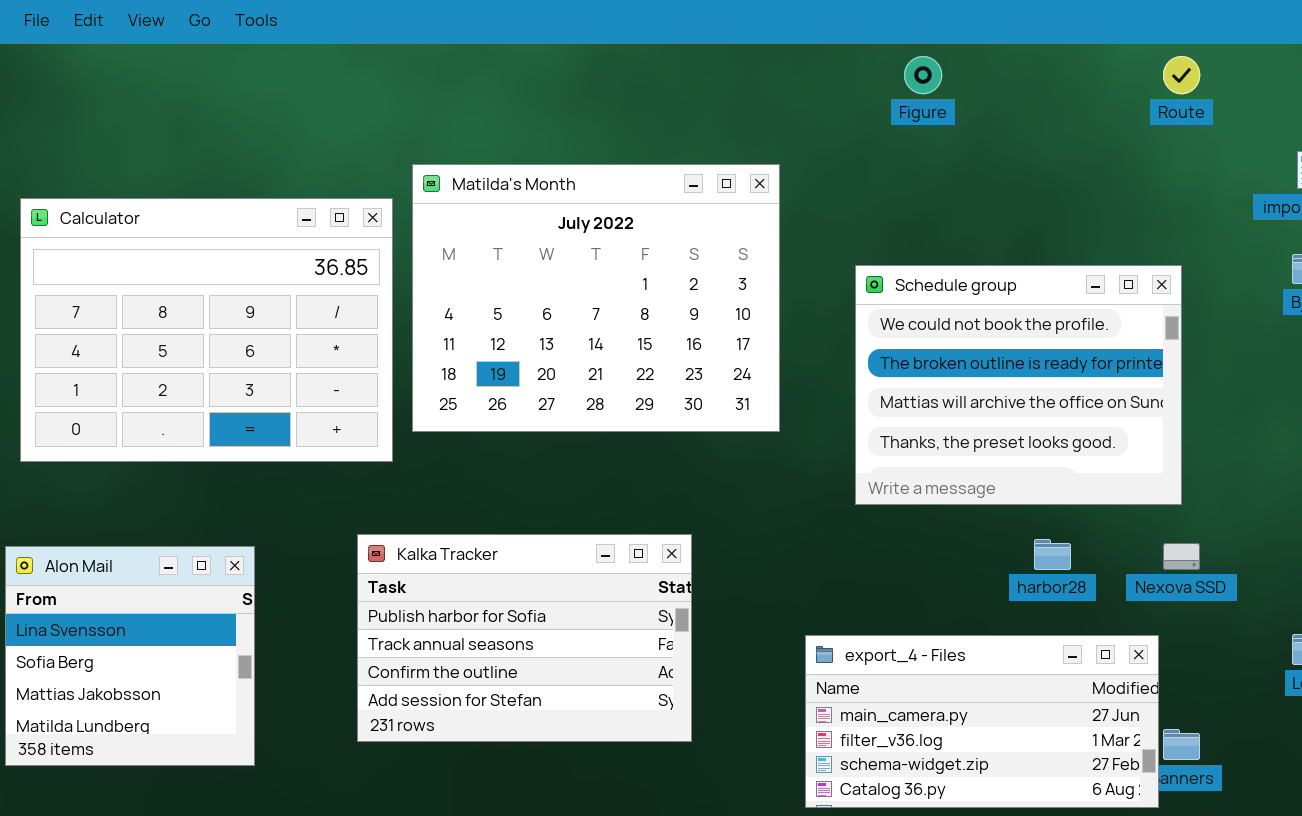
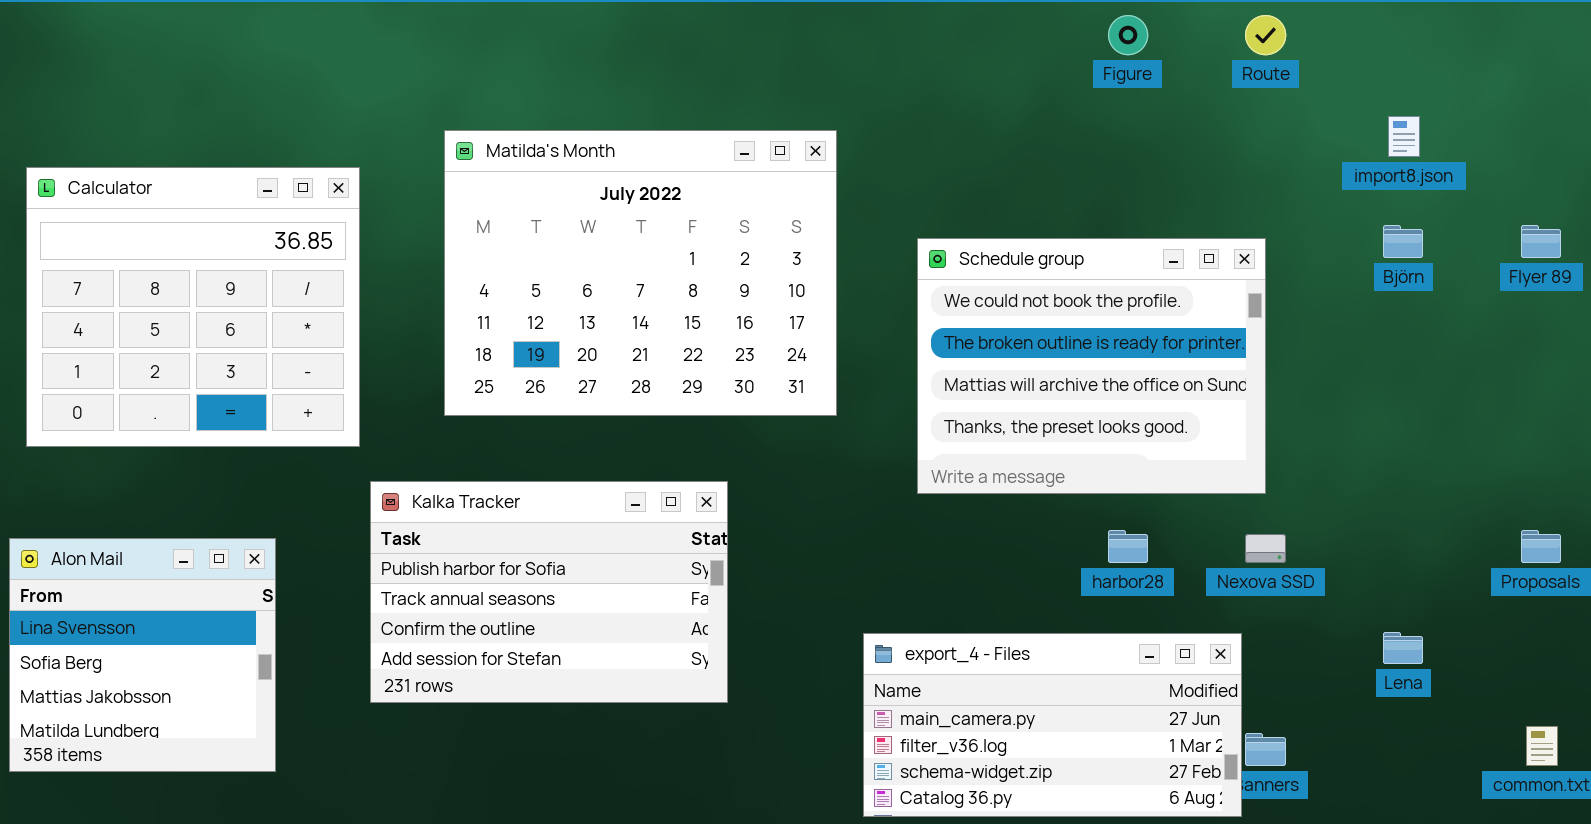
Figure: [904,56,942,94] -> [1108,15,1148,55], moved
Calculator: [20,198,393,462] -> [26,167,360,447], resized
Kalka Tracker: [357,534,692,742] -> [370,481,728,703], moved

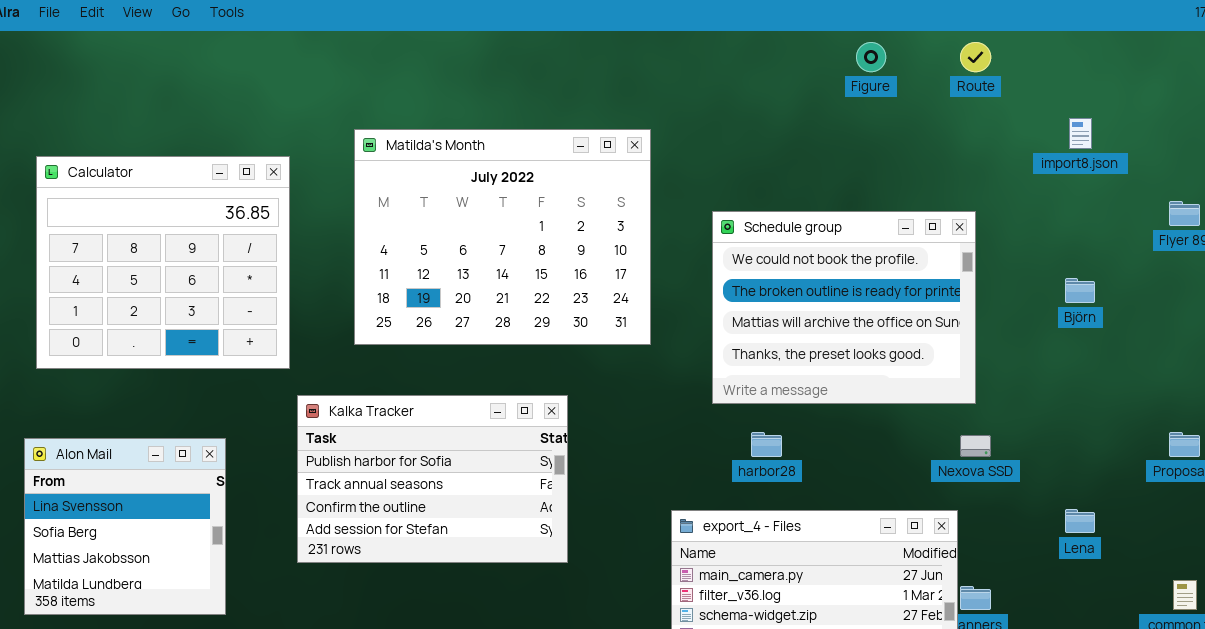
Björn: [1383,225,1423,258] -> [1065,278,1095,303], moved
harbor28: [1108,530,1148,563] -> [751,432,782,457], moved

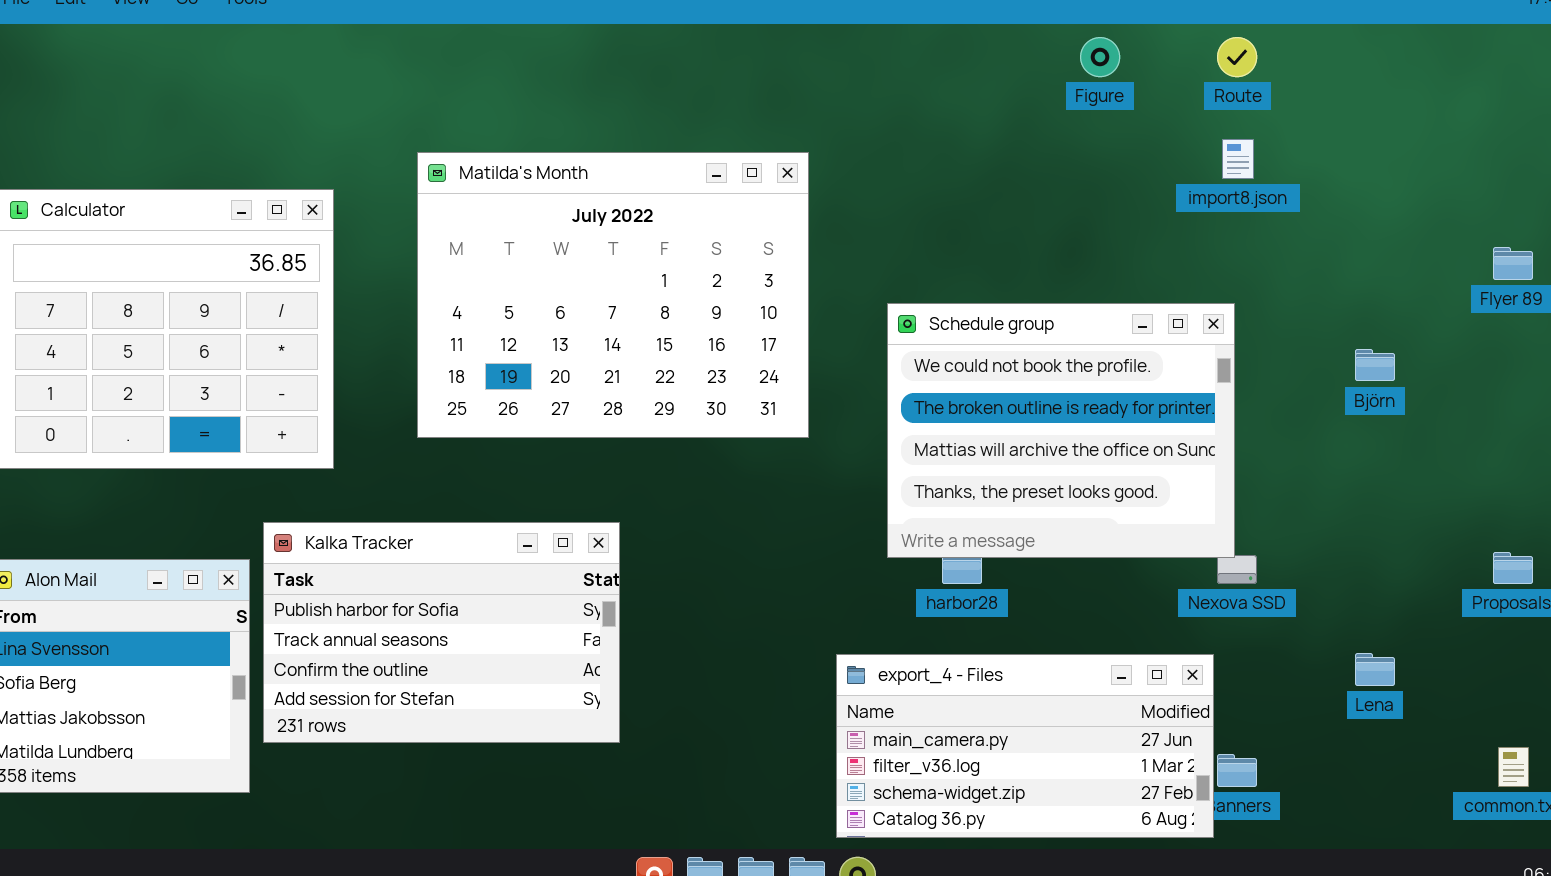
import8.json: [1069,118,1092,149] -> [1222,139,1254,179], moved
Schedule group: [712,211,976,404] -> [887,303,1235,558], moved
Kalka Tracker: [297,395,568,563] -> [263,522,620,743], moved

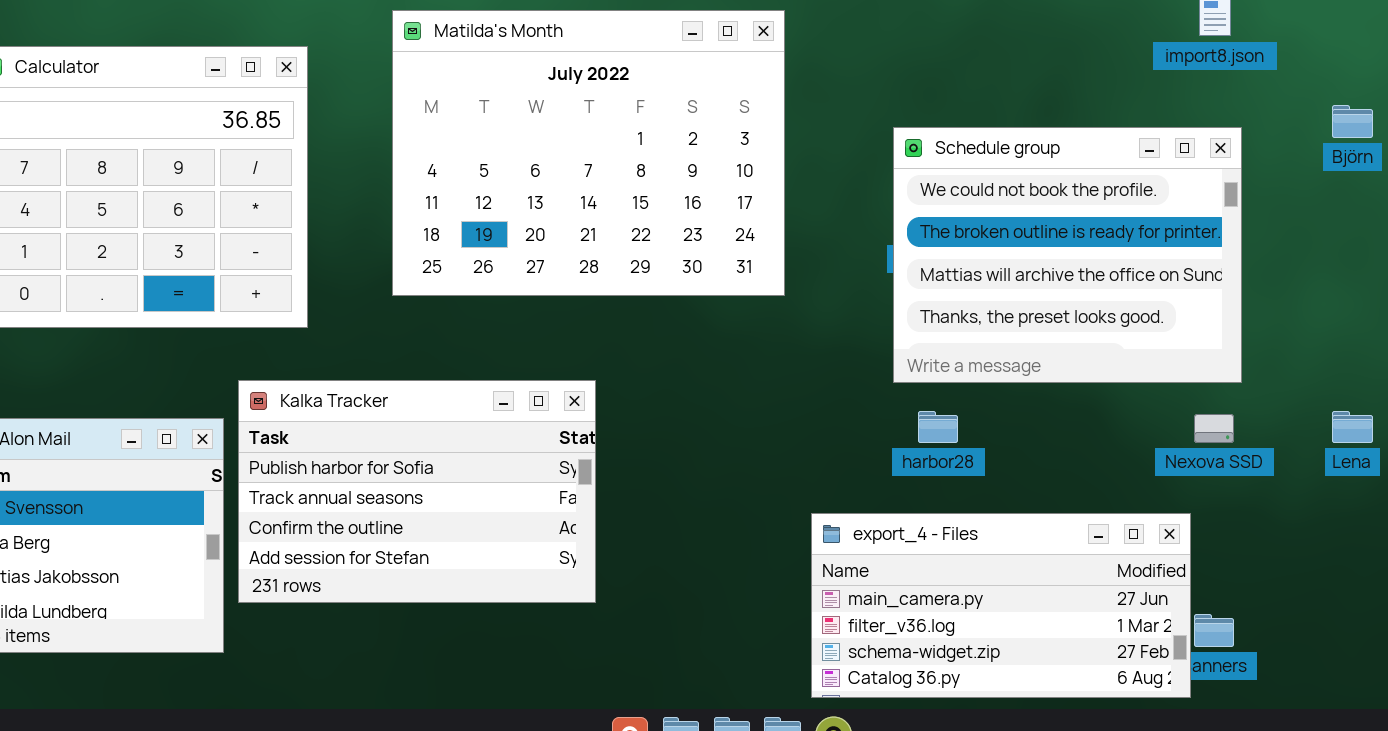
Schedule group: [887,303,1235,558] -> [893,127,1242,383], moved
Björn: [1355,349,1395,381] -> [1332,105,1373,138], moved
Lena: [1355,653,1395,686] -> [1332,411,1373,443], moved

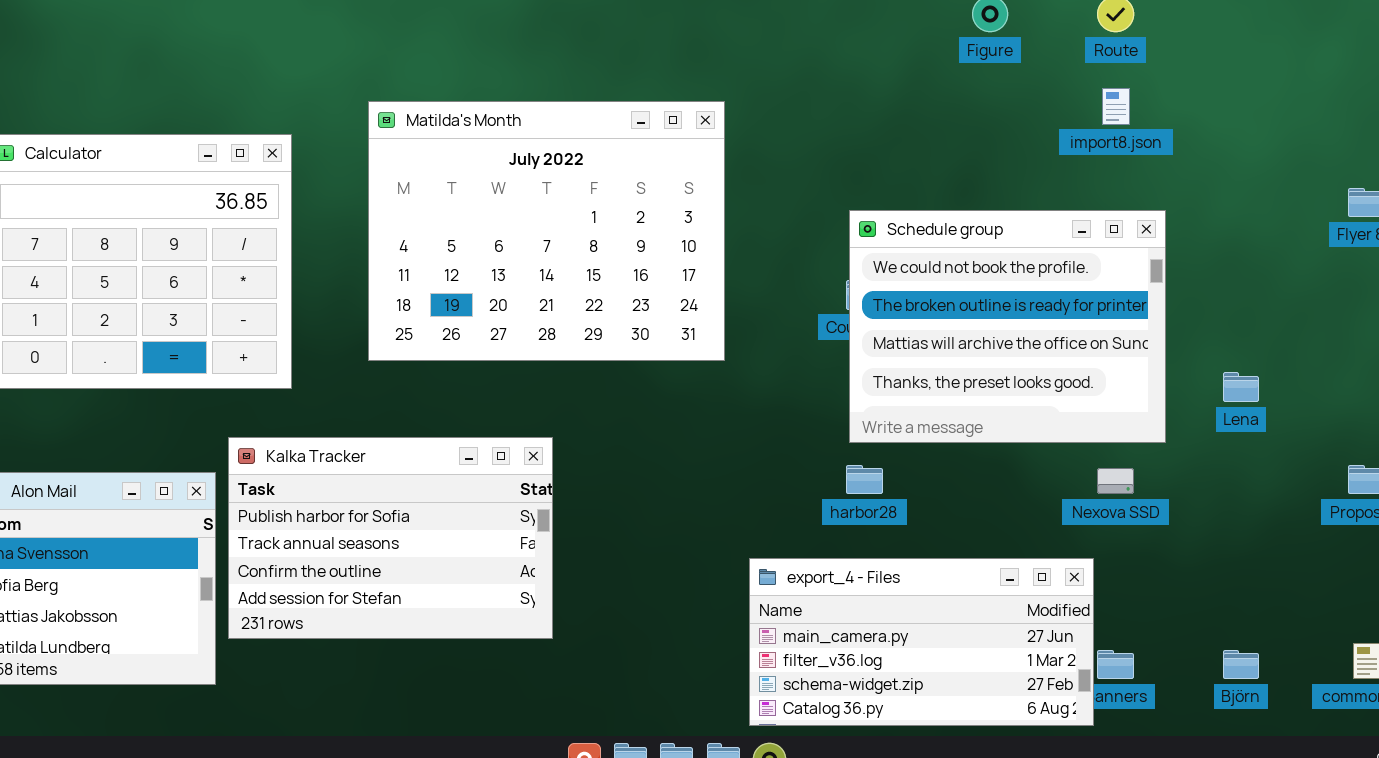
Björn: [1332,105,1373,138] -> [1223,650,1259,679], moved
Schedule group: [893,127,1242,383] -> [849,210,1166,443], moved
Lena: [1332,411,1373,443] -> [1223,372,1259,402], moved

